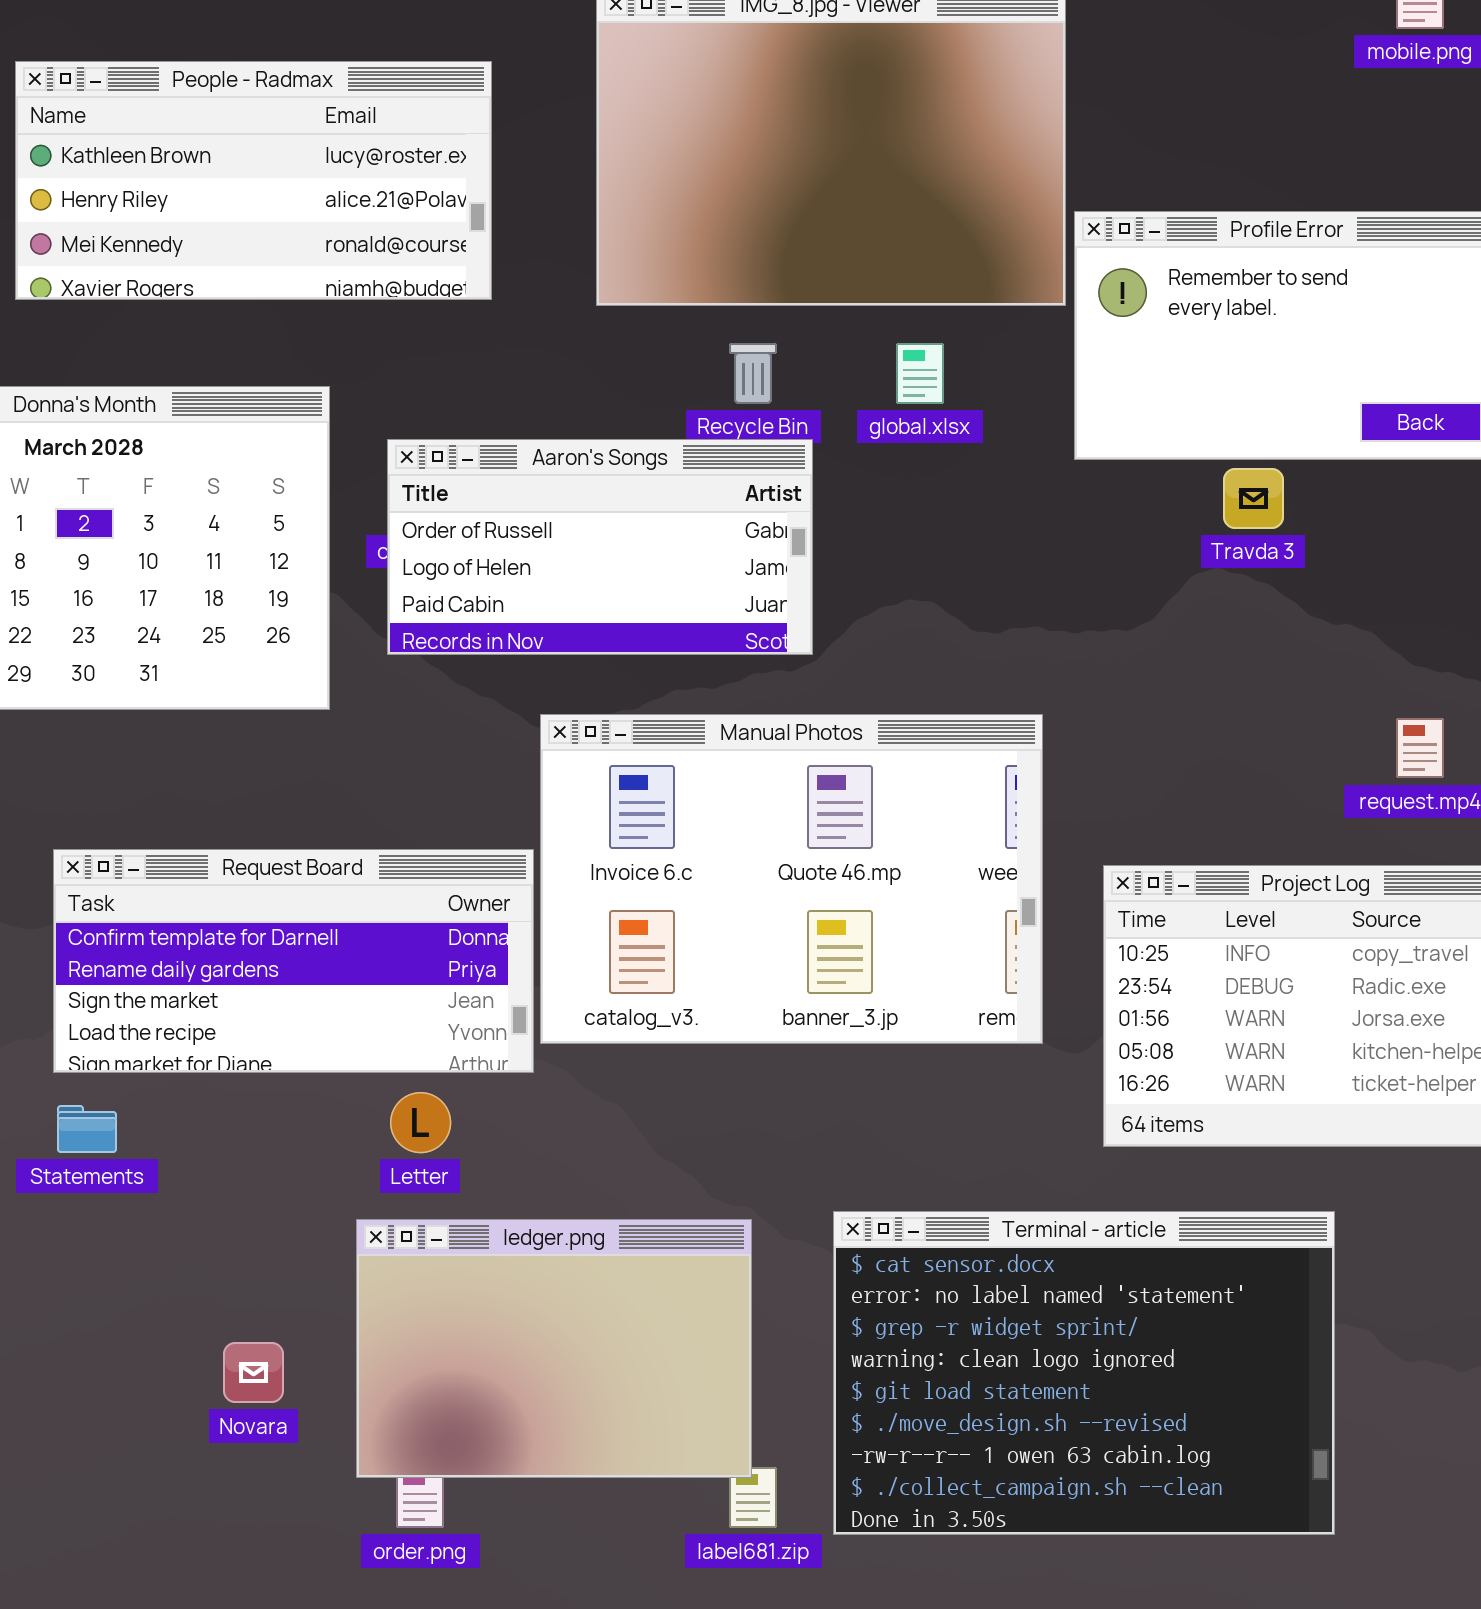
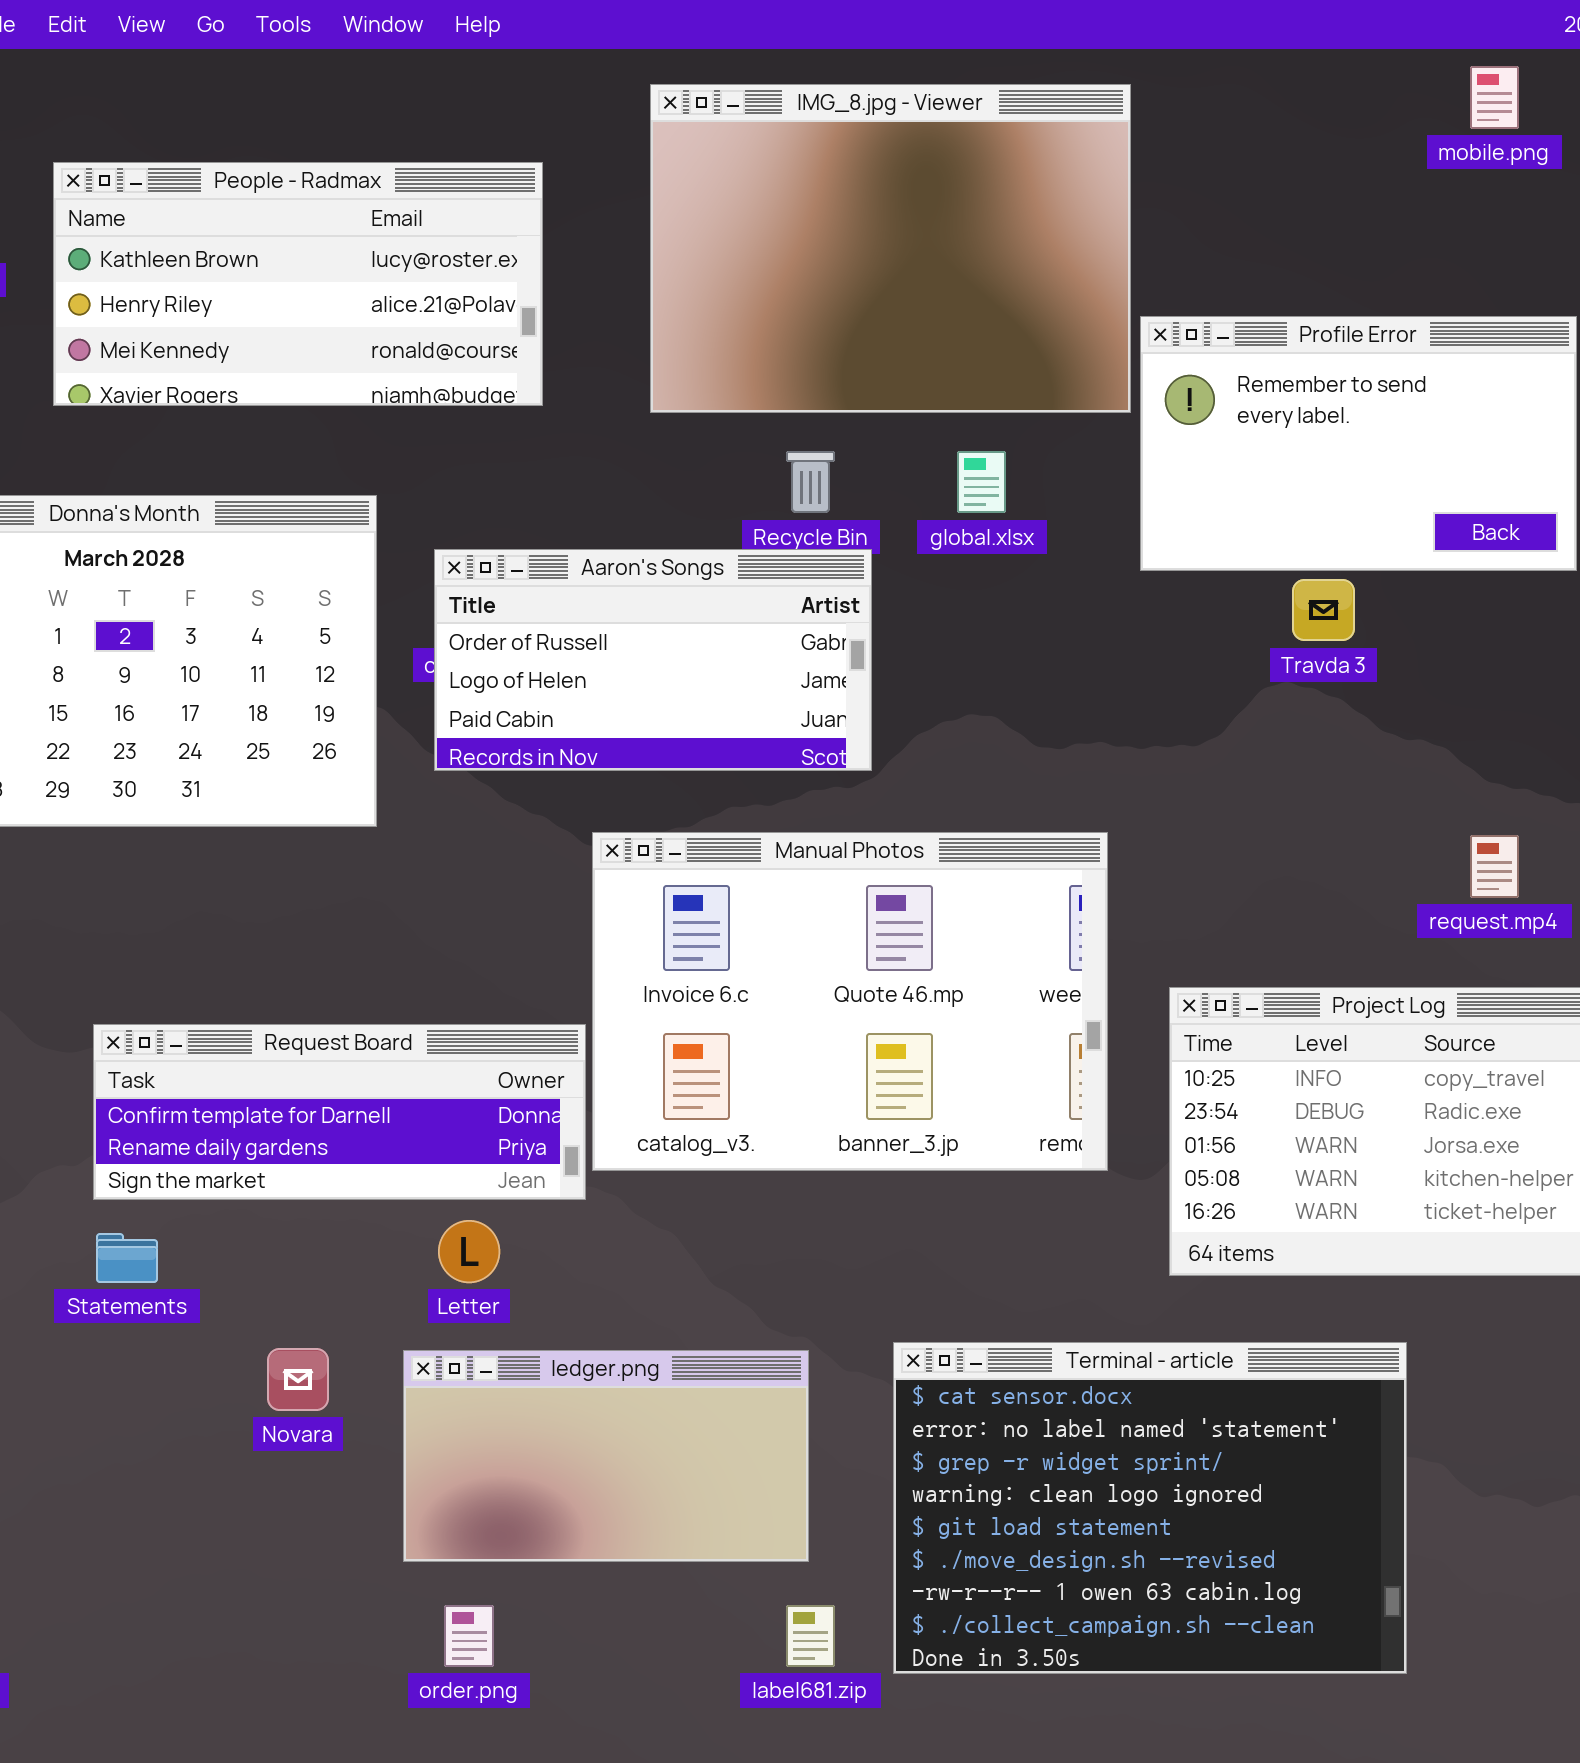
Request Board: [53,849,534,1073] -> [93,1024,586,1200], resized
ledger.png: [356,1219,752,1478] -> [403,1350,809,1562], resized
Novara: [223,1342,284,1403] -> [267,1348,329,1411], moved

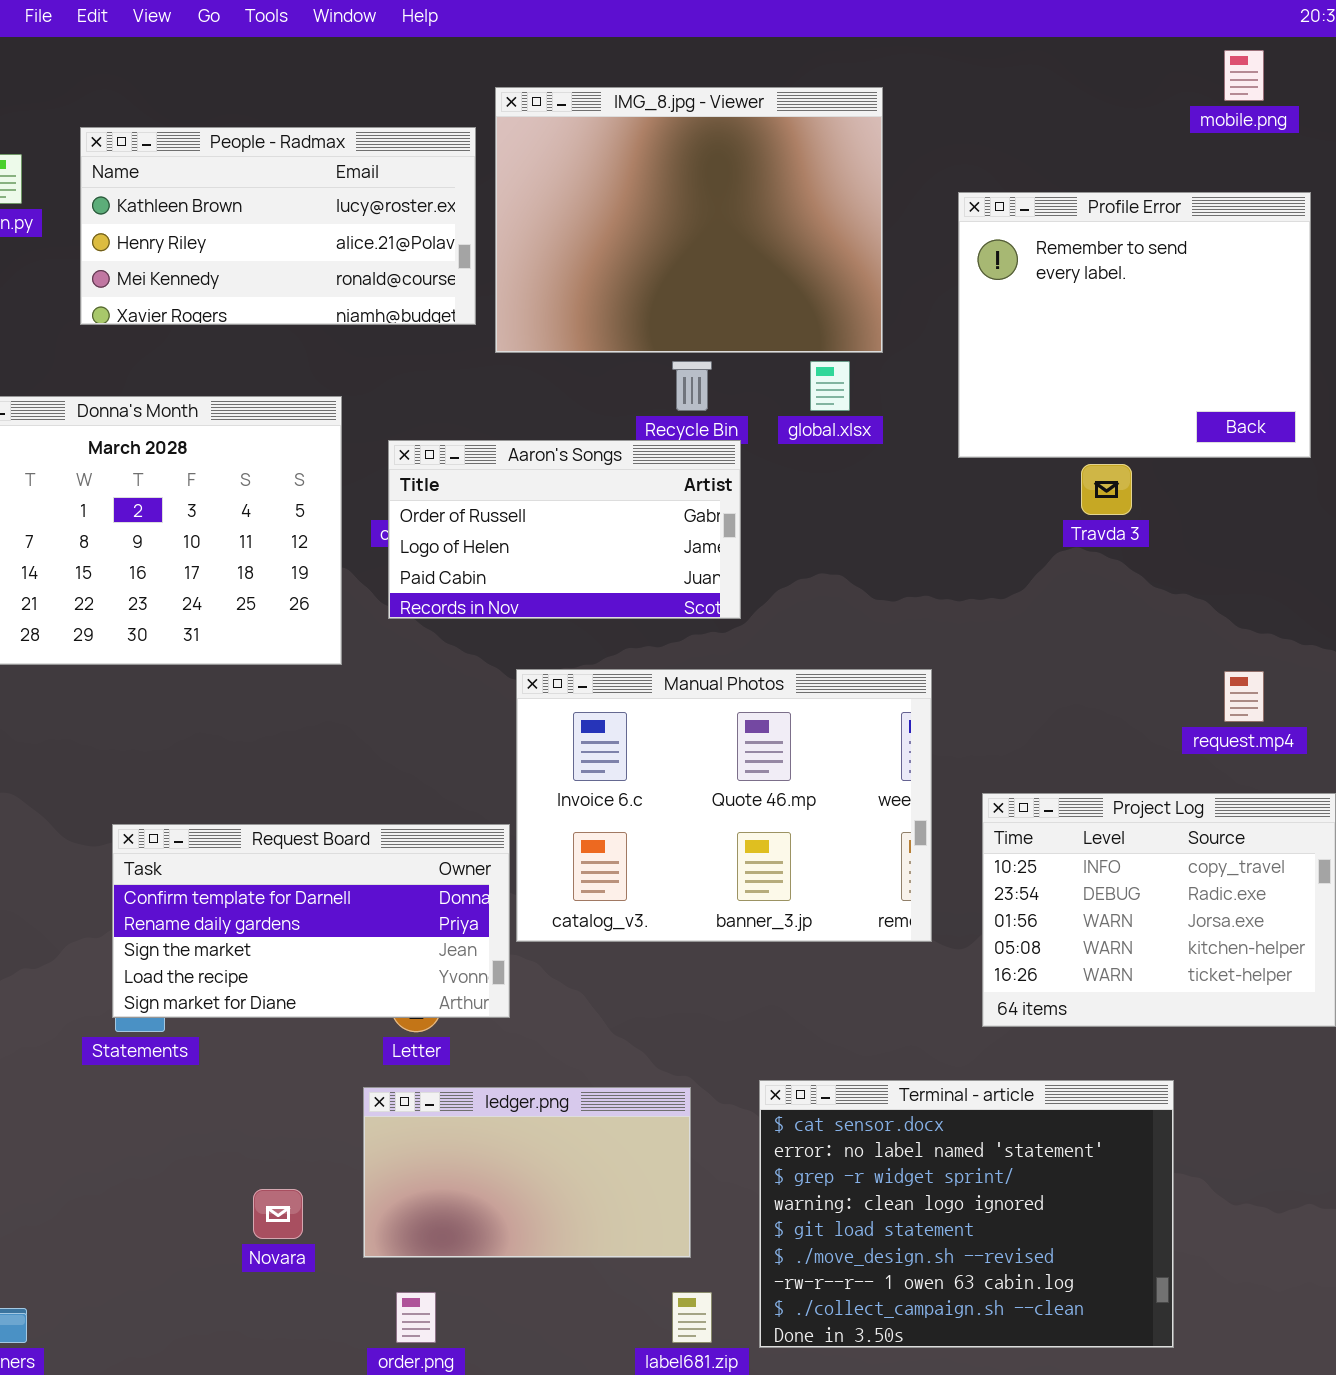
IMG_8.jpg - Viewer: [650,84,1131,413] -> [495,87,883,353], moved
Profile Error: [1140,316,1577,571] -> [958,192,1311,458], resized
Request Board: [93,1024,586,1200] -> [112,824,510,1018], resized
Novara: [267,1348,329,1411] -> [253,1189,303,1239], moved

